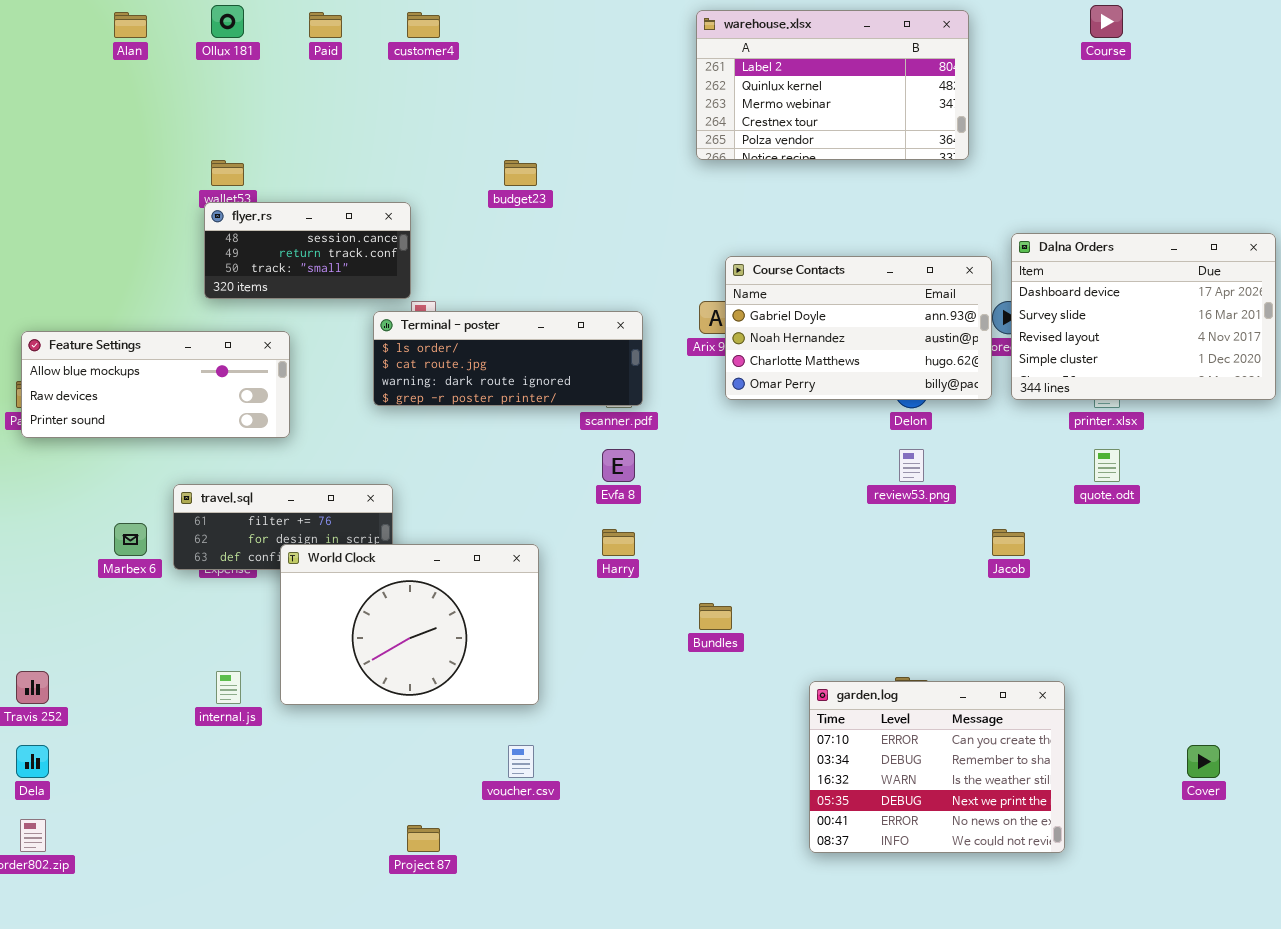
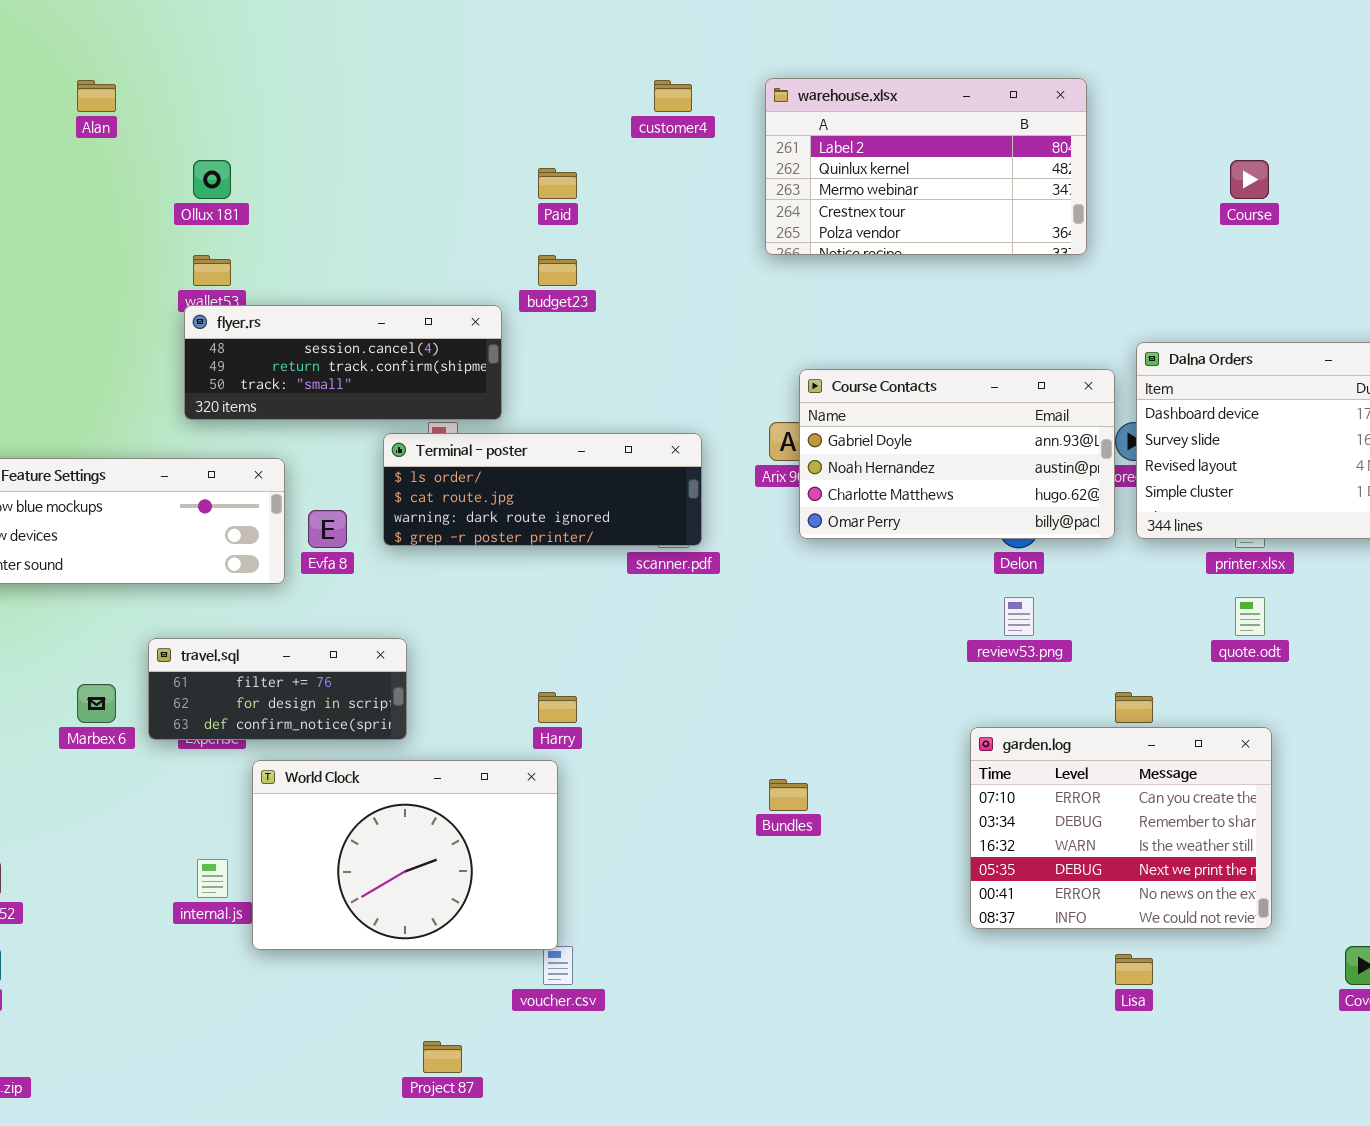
Ollux 181: [211,5,244,38] -> [193,160,231,199], moved
Course: [1090,5,1123,38] -> [1230,160,1269,199], moved
Paid: [309,12,342,38] -> [538,168,577,199], moved
customer4: [407,12,440,38] -> [654,80,692,112], moved
flyer.rs: [204,202,411,299] -> [184,305,502,420], resized
Evfa 8: [602,449,635,482] -> [308,510,347,548], moved
Harry: [602,529,635,556] -> [538,692,577,723], moved
World Clock: [280,544,539,705] -> [252,760,558,950], moved
garden.log: [809,681,1065,853] -> [970,727,1272,929], moved

